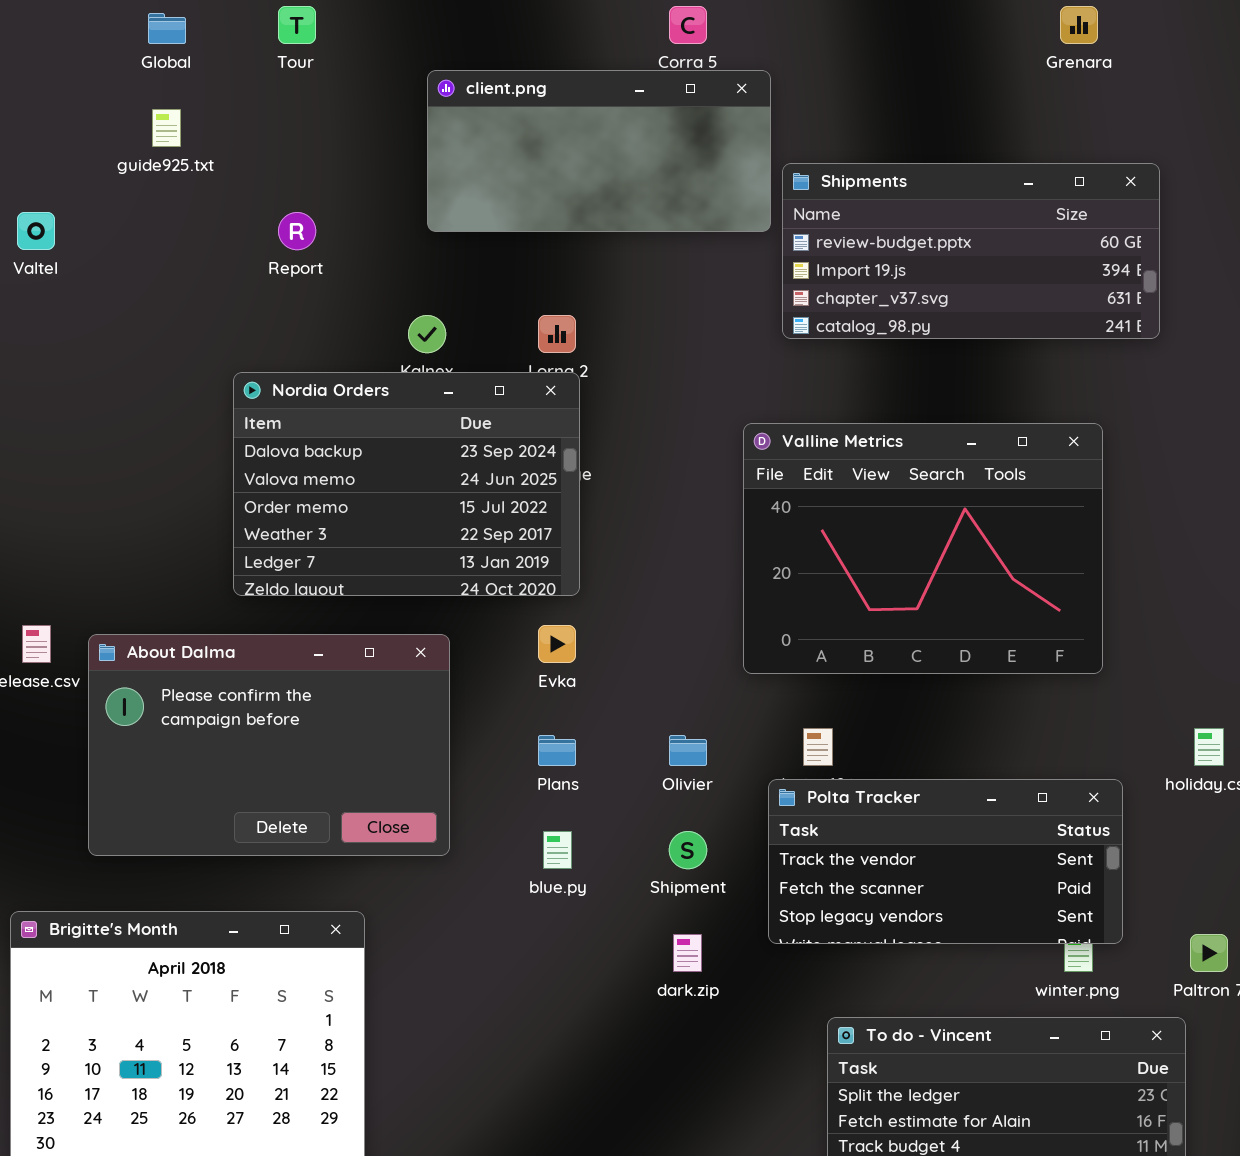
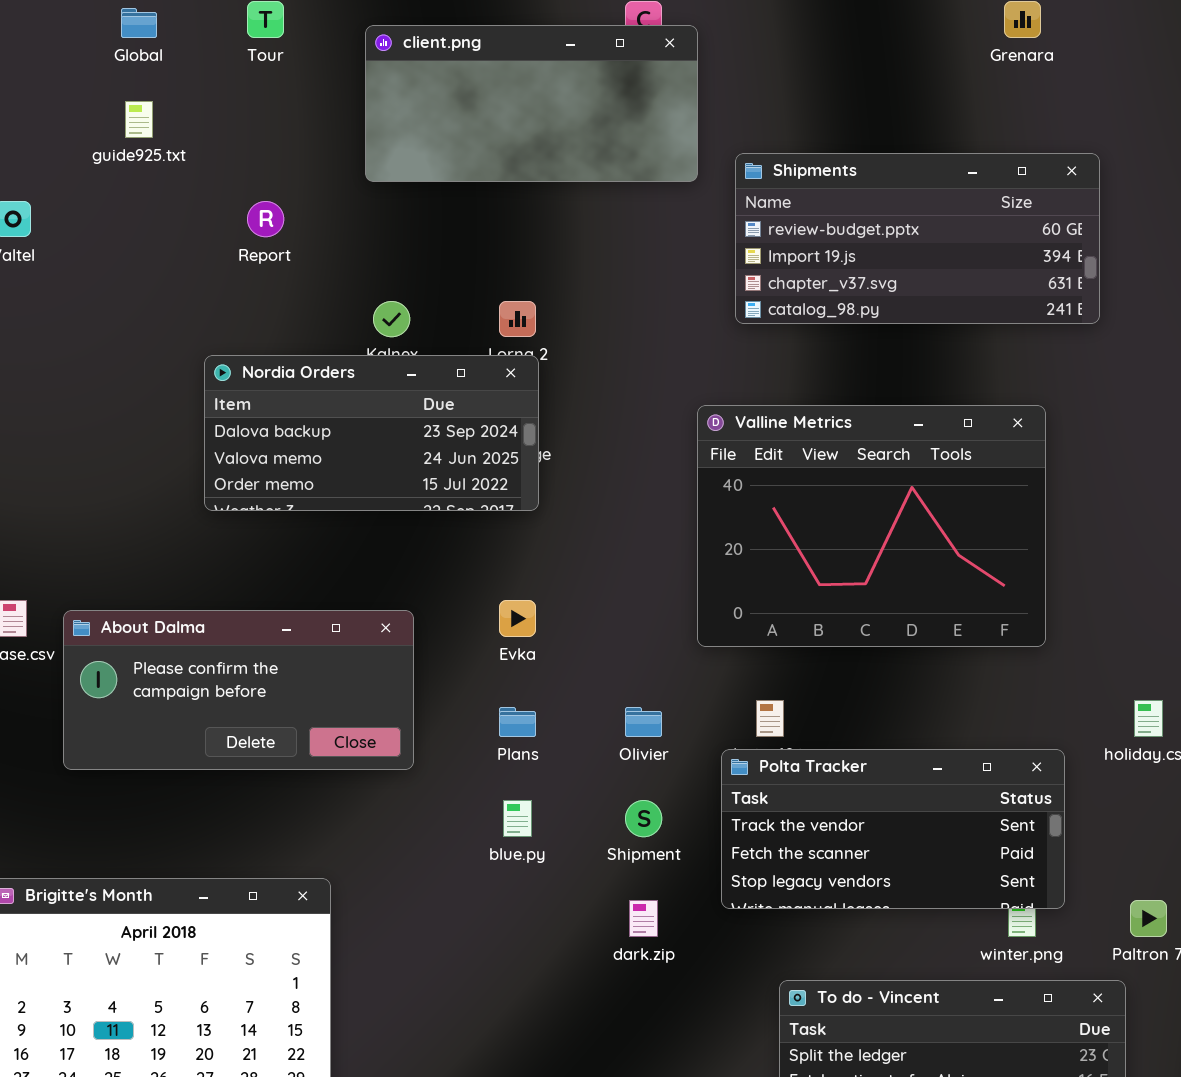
client.png: [427,70,771,232] -> [365,25,698,182], moved
Nordia Orders: [233,372,580,596] -> [204,355,539,511], resized
About Dalma: [88,634,450,856] -> [63,610,414,770], resized

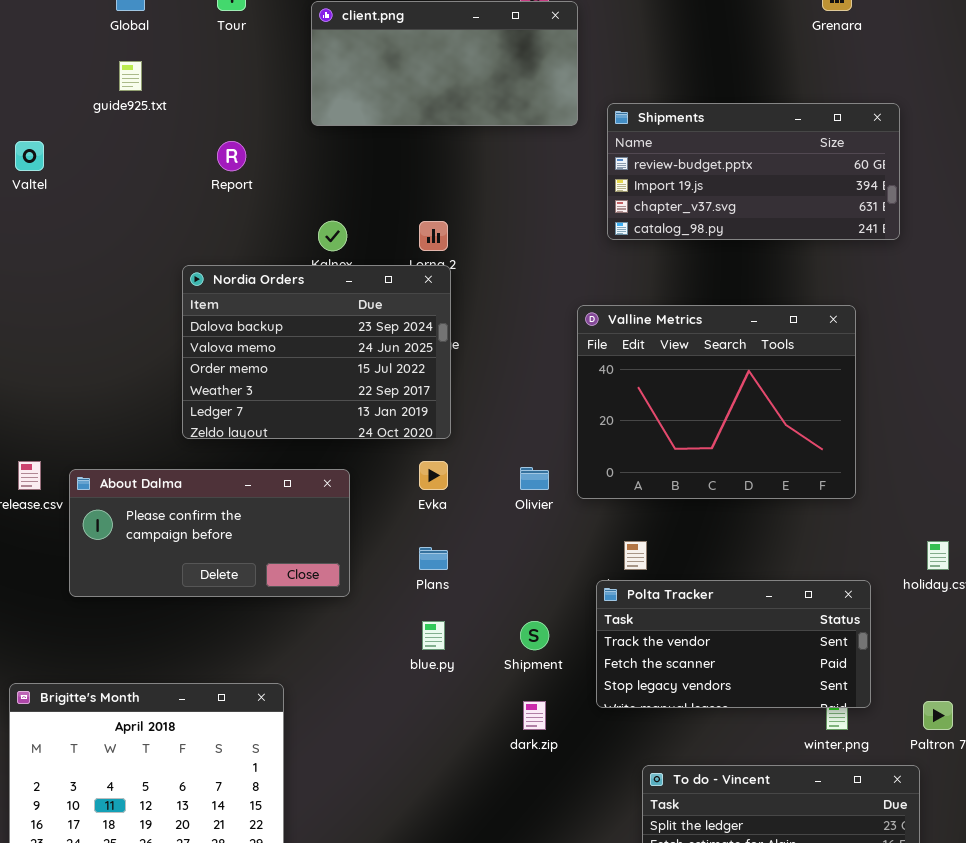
Nordia Orders: [204,355,539,511] -> [182,265,451,439], resized
Olivier: [625,707,662,737] -> [520,467,549,490], moved

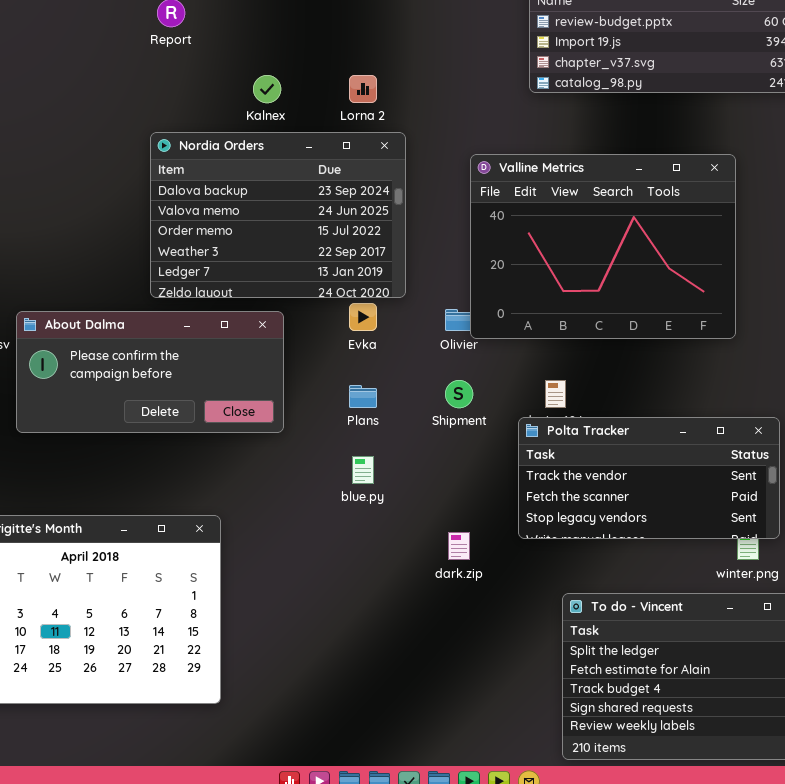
Nordia Orders: [182,265,451,439] -> [150,132,406,298], moved
Valline Metrics: [577,305,856,499] -> [470,154,736,339], moved
Shipment: [520,621,549,650] -> [445,380,473,408], moved

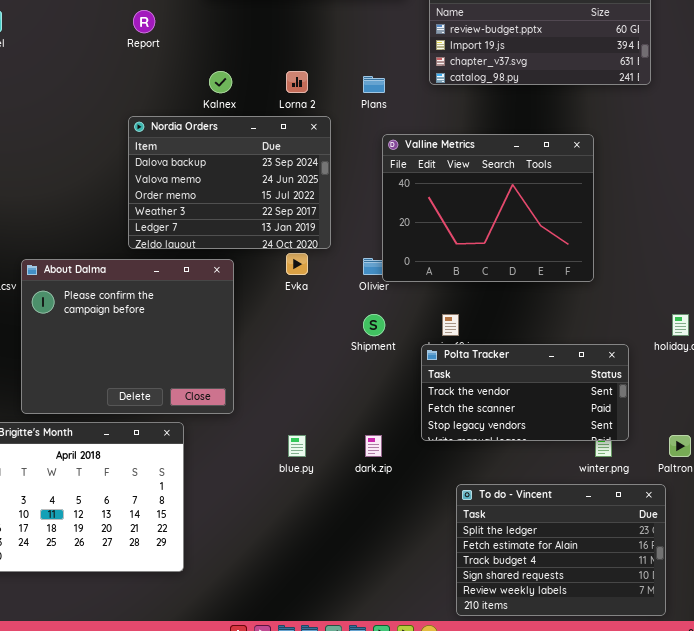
About Dalma: [16,311,284,433] -> [21,259,234,414], resized
Plans: [349,385,377,408] -> [363,76,385,93], moved
blue.py: [352,456,374,484] -> [288,435,306,457], moved

